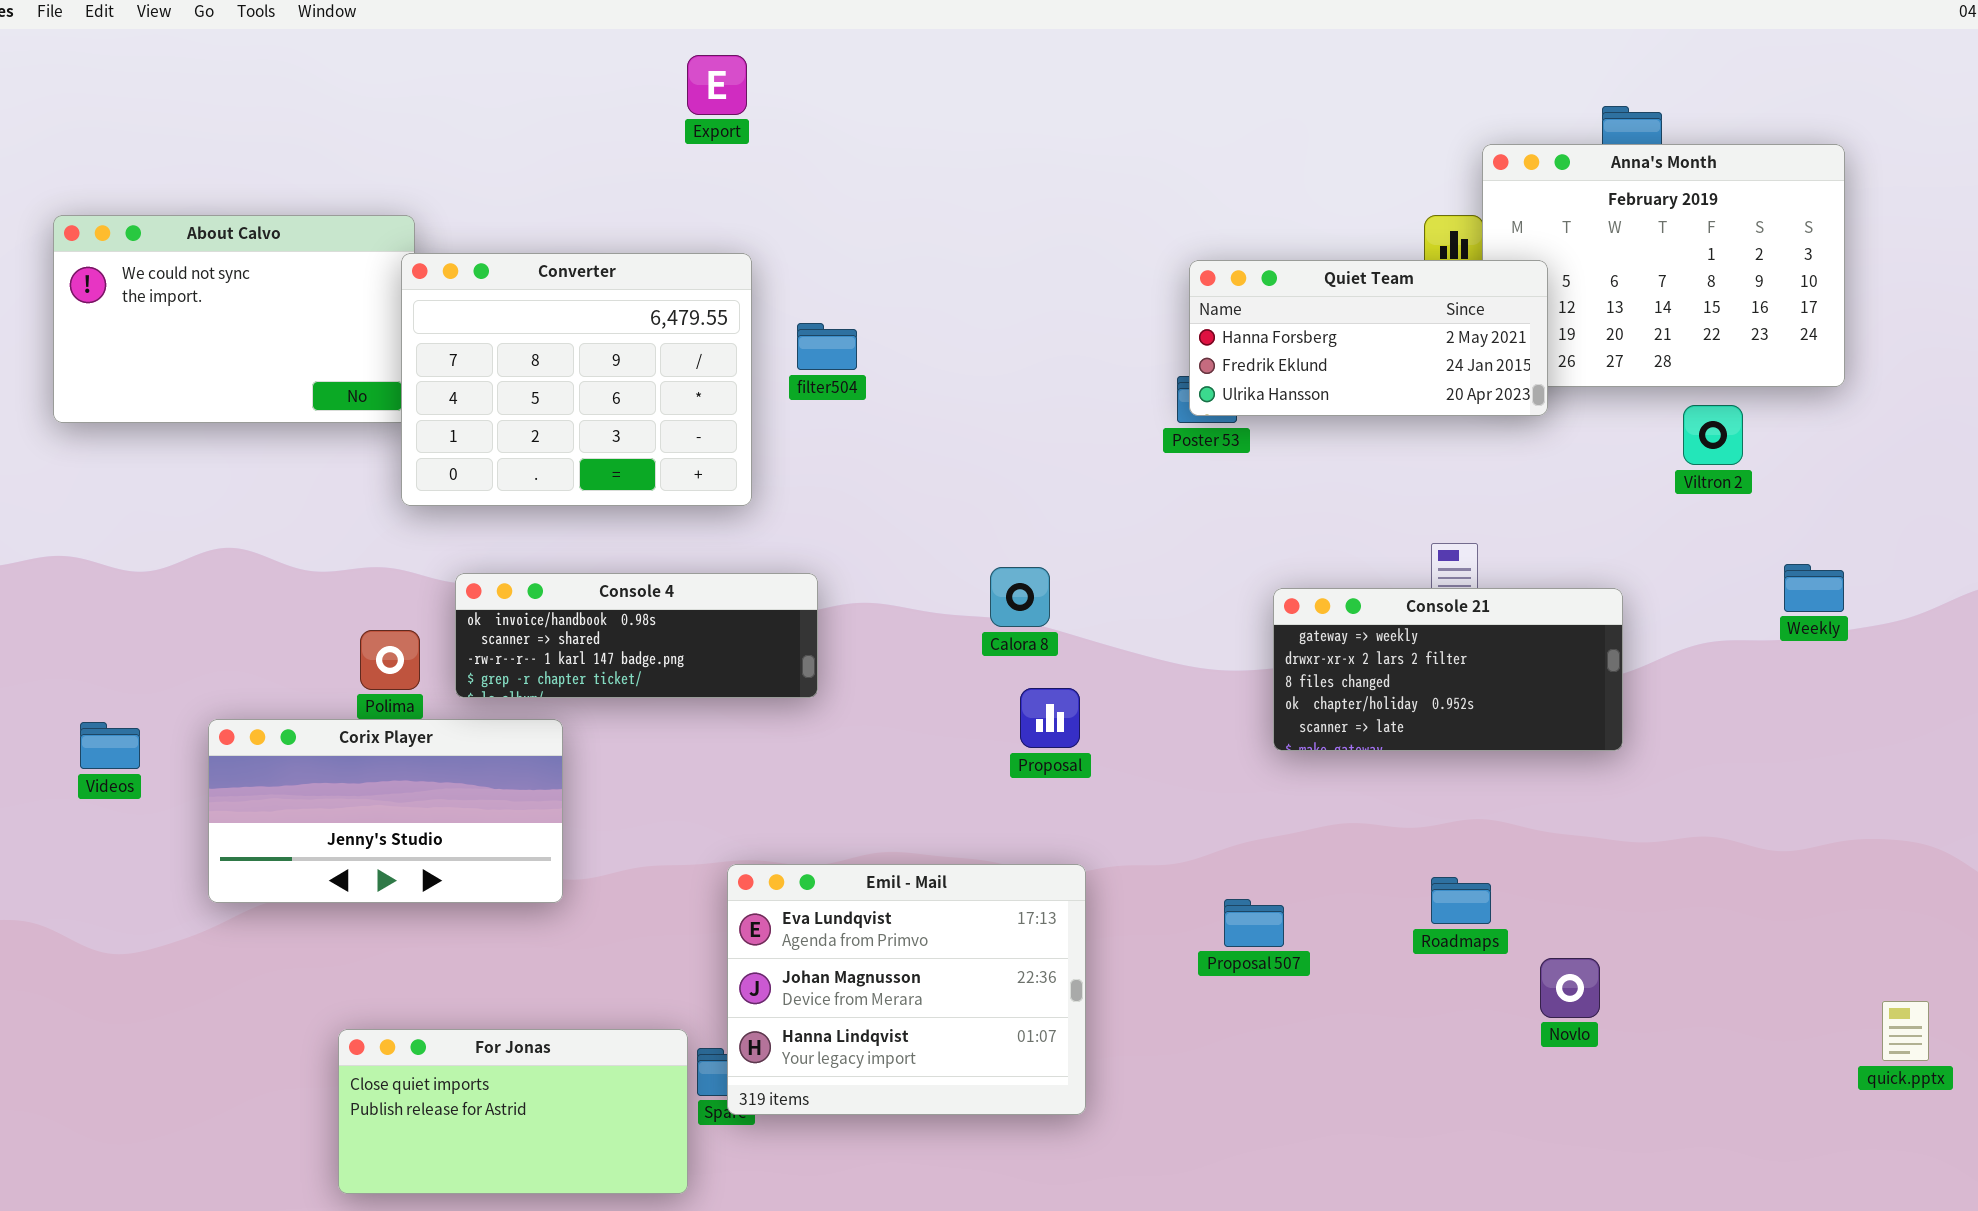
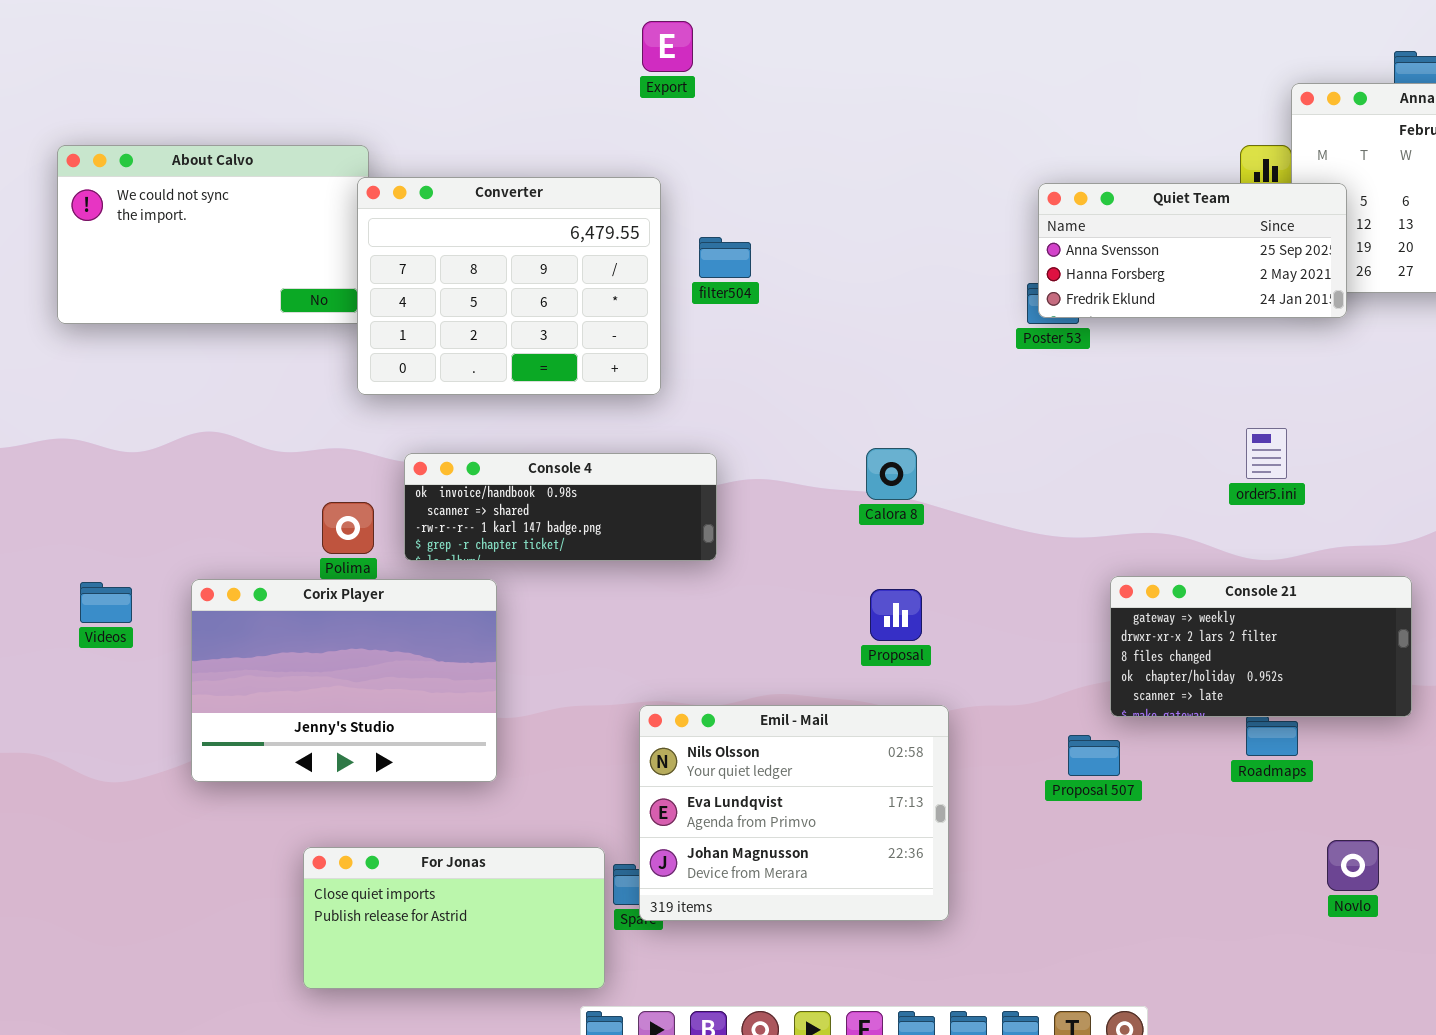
Export: [687,55,747,115] -> [642,21,693,72], moved
Quiet Team: [1189,260,1548,416] -> [1038,183,1347,318], scrolled up 1 row
Console 21: [1273,588,1623,751] -> [1110,576,1412,717], moved
Proposal: [1020,688,1080,748] -> [870,589,922,641], moved
Corix Player: [208,719,563,903] -> [191,579,497,782], resized
Emil - Mail: [727,864,1086,1115] -> [639,705,949,921], scrolled up 1 row
Novlo: [1540,958,1600,1018] -> [1327,840,1379,891], moved

